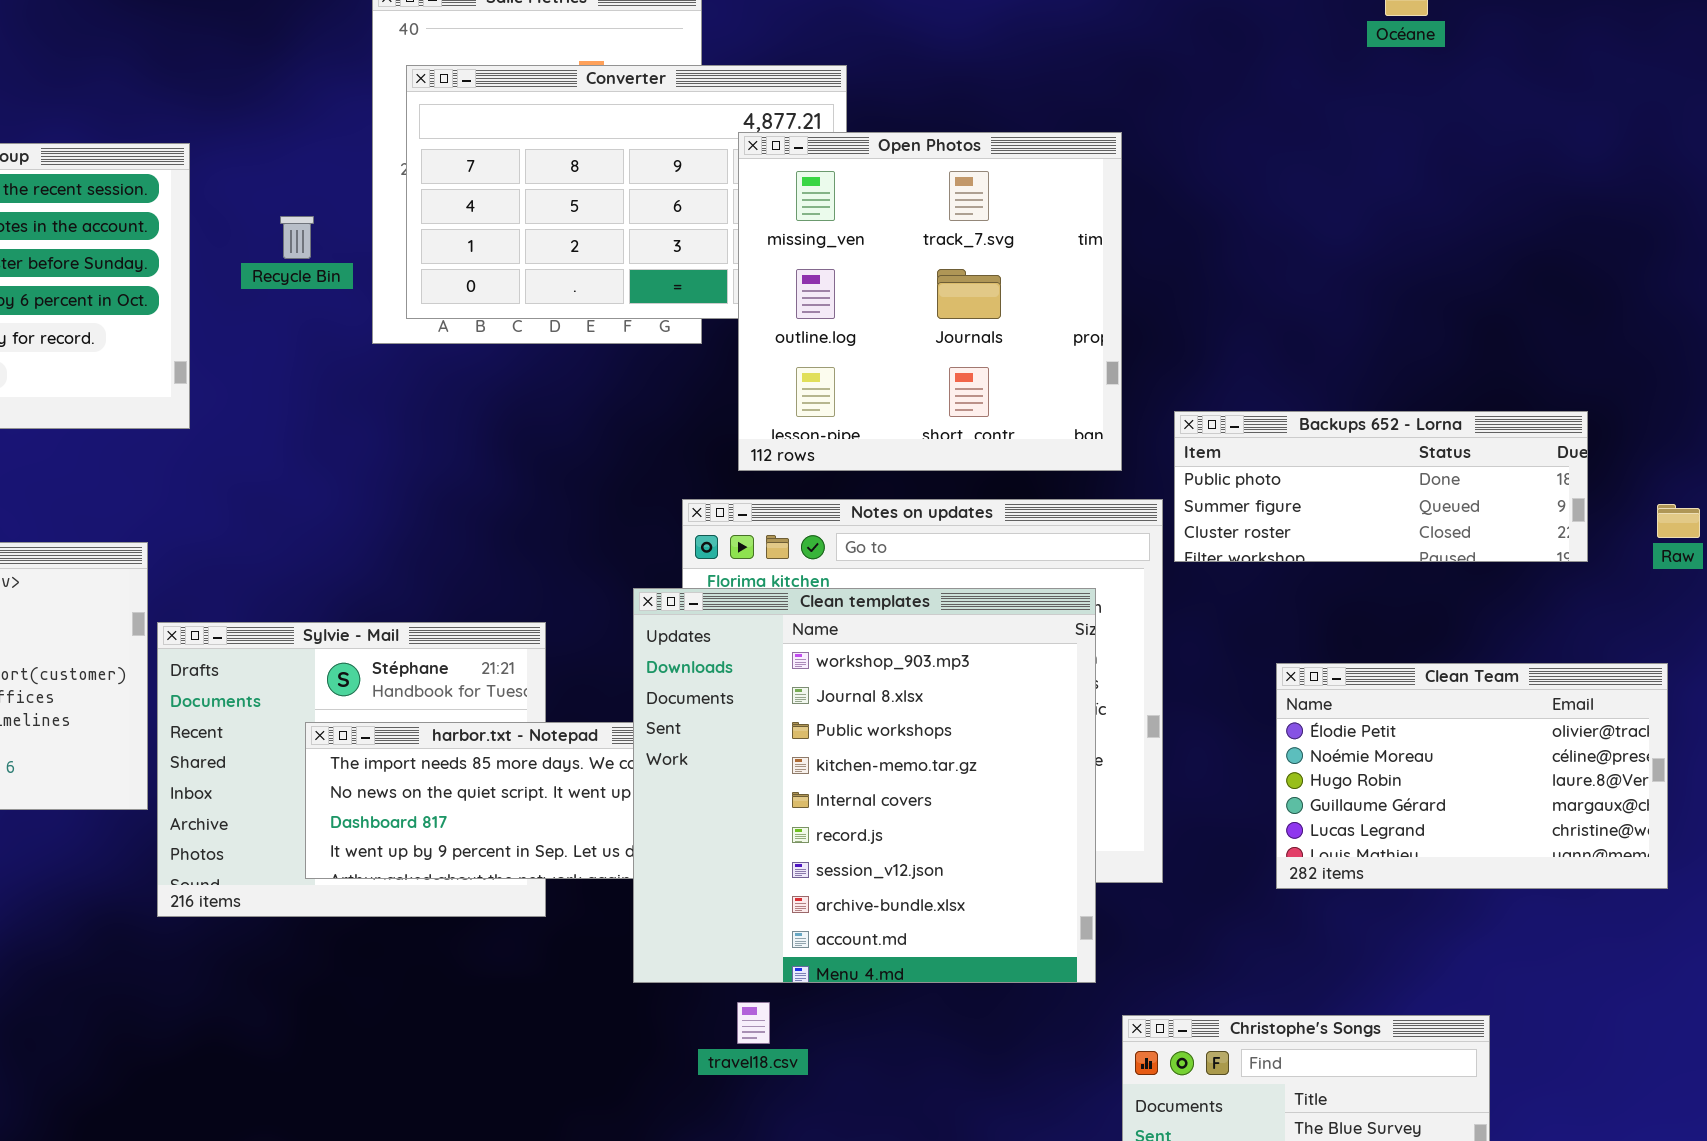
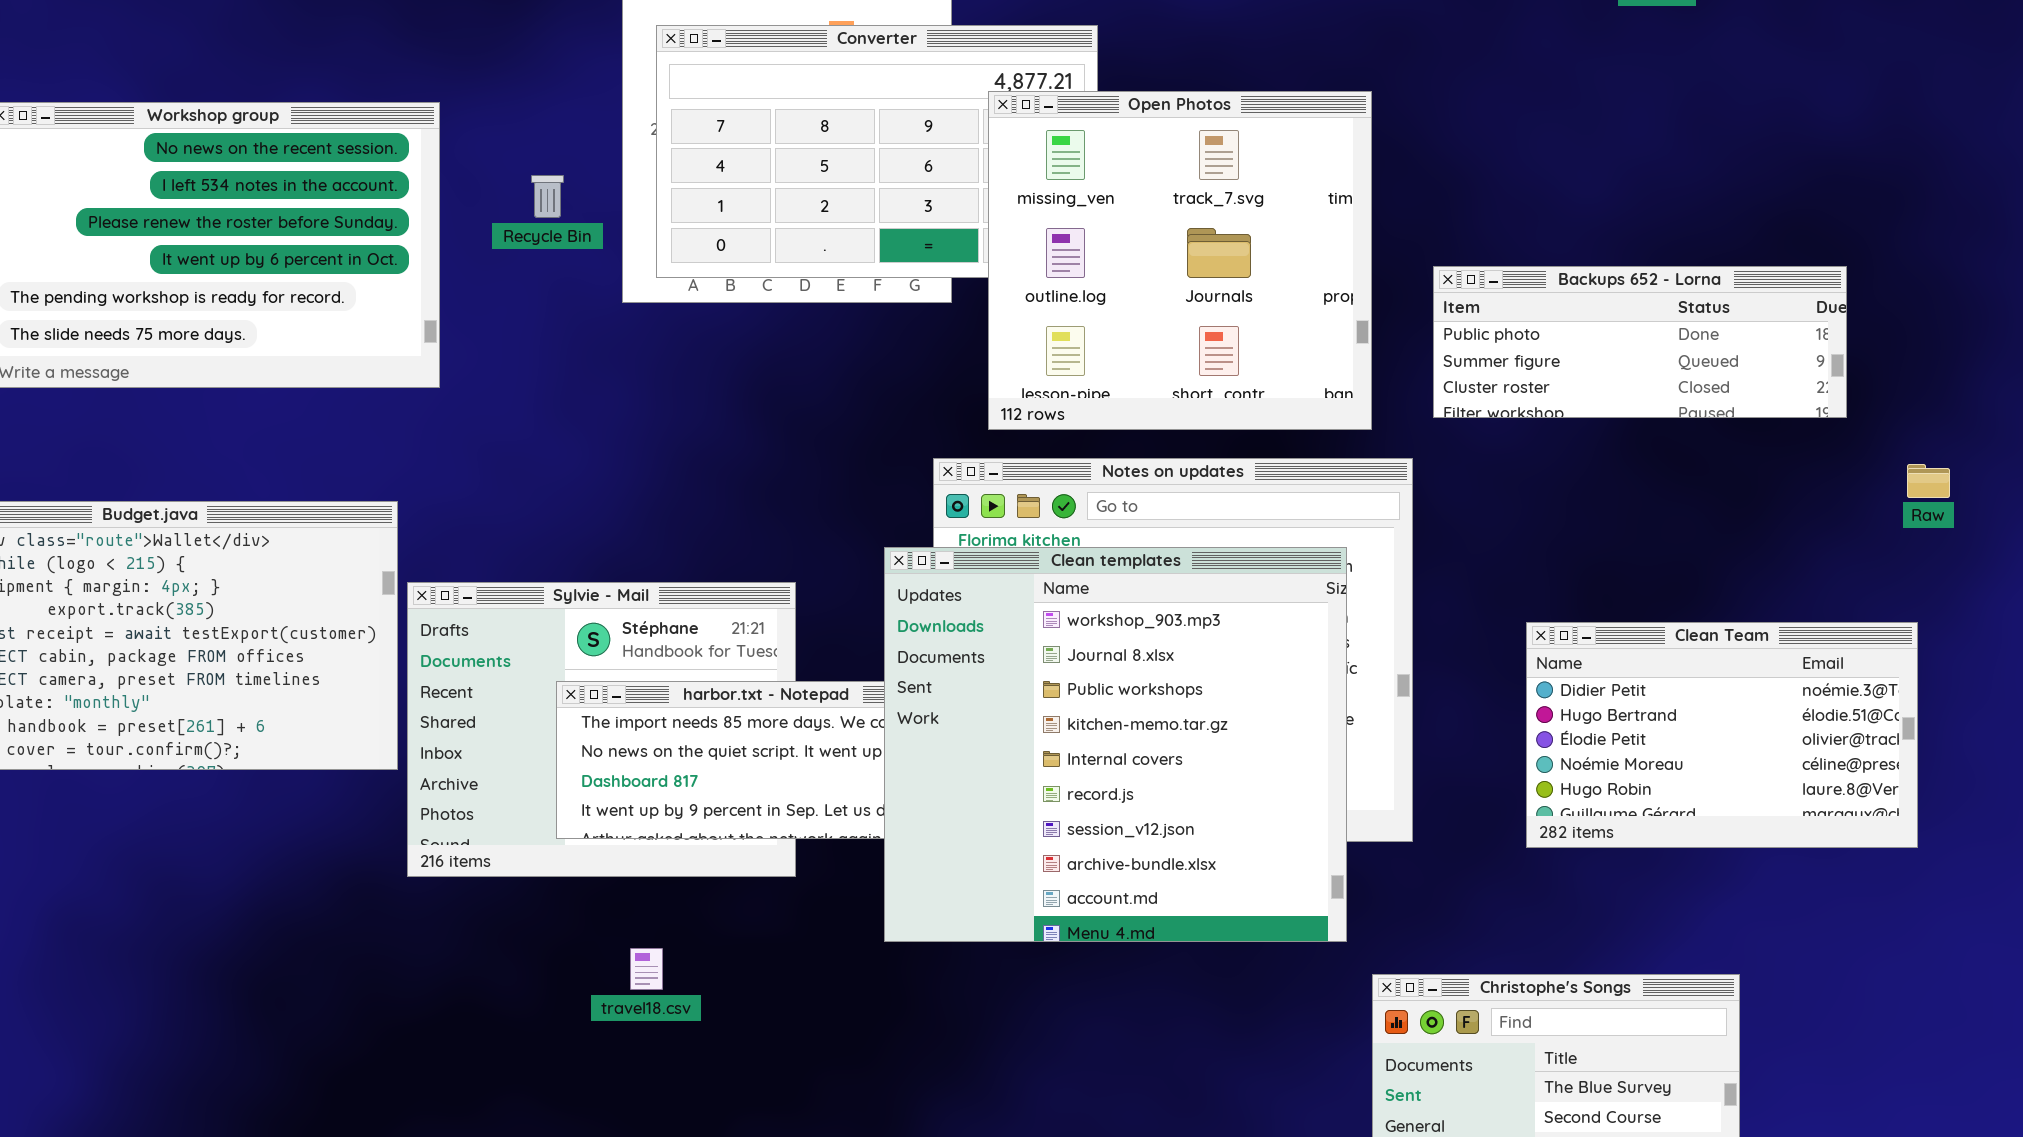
Backups 652 - Lorna: [1174,411,1588,562] -> [1433,266,1847,418], moved
Clean Team: [1276,663,1668,889] -> [1526,622,1918,848], scrolled up 2 rows
travel18.csv: [737,1002,770,1044] -> [630,948,663,990], moved

